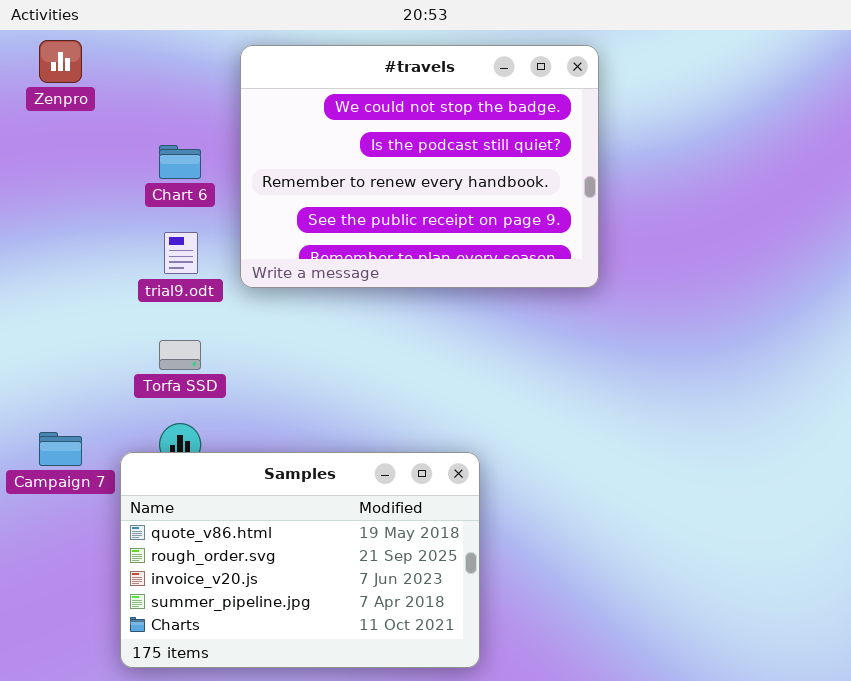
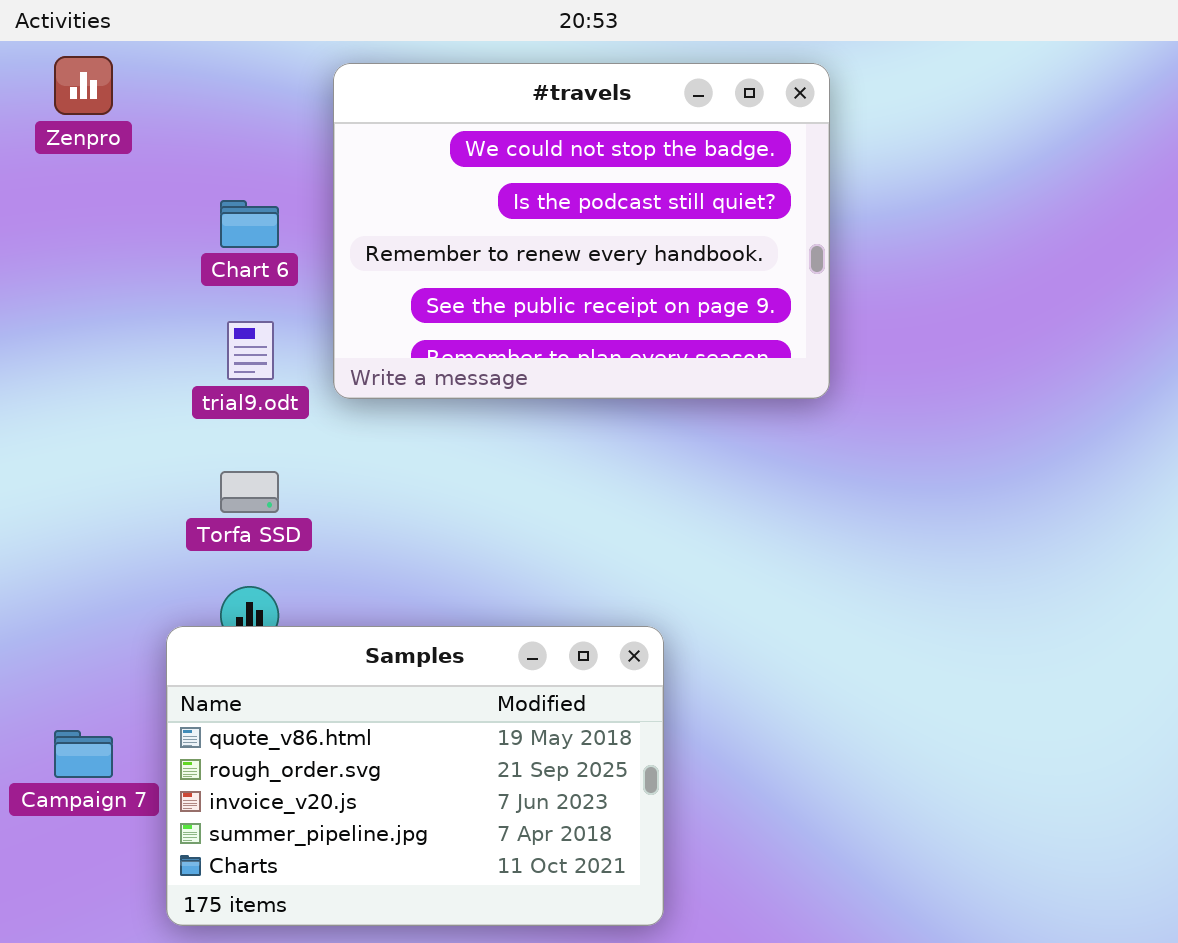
Campaign 7: [39,432,82,466] -> [54,730,113,778], moved

